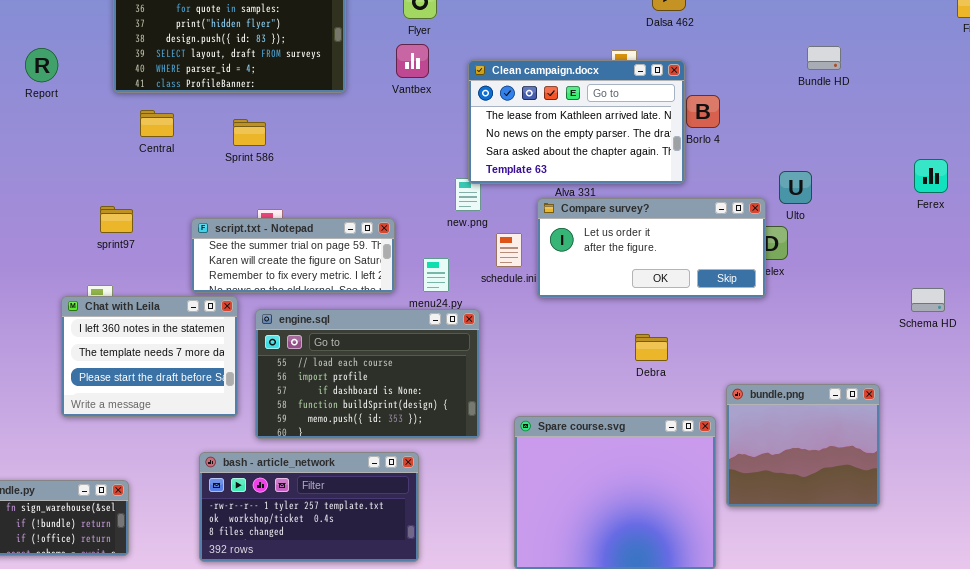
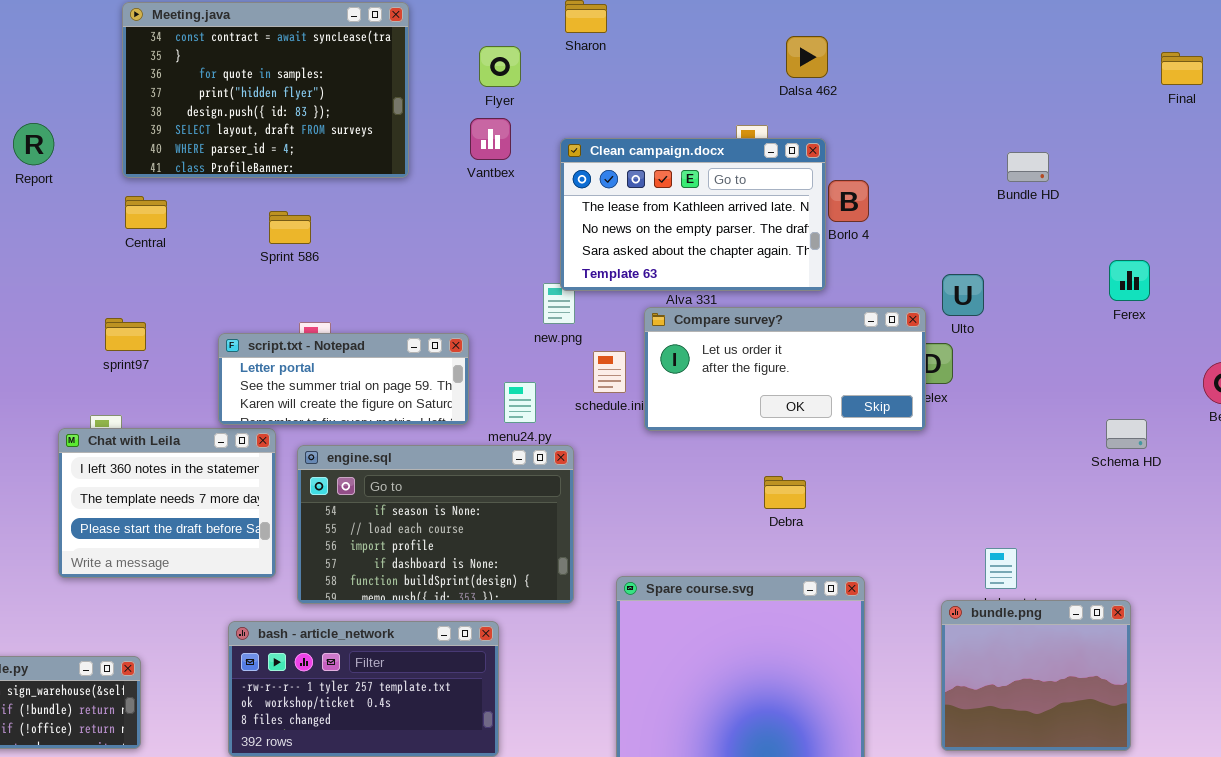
Bundle HD: [807,46,841,70] -> [1007,152,1049,182], moved
Central: [140,110,174,137] -> [125,196,167,229], moved
script.txt - Notepad: [191,218,395,293] -> [218,333,469,425], scrolled up 1 row
engine.sql: [255,309,480,439] -> [297,445,574,604], scrolled up 1 row
bundle.png: [726,384,880,507] -> [941,600,1131,751], moved

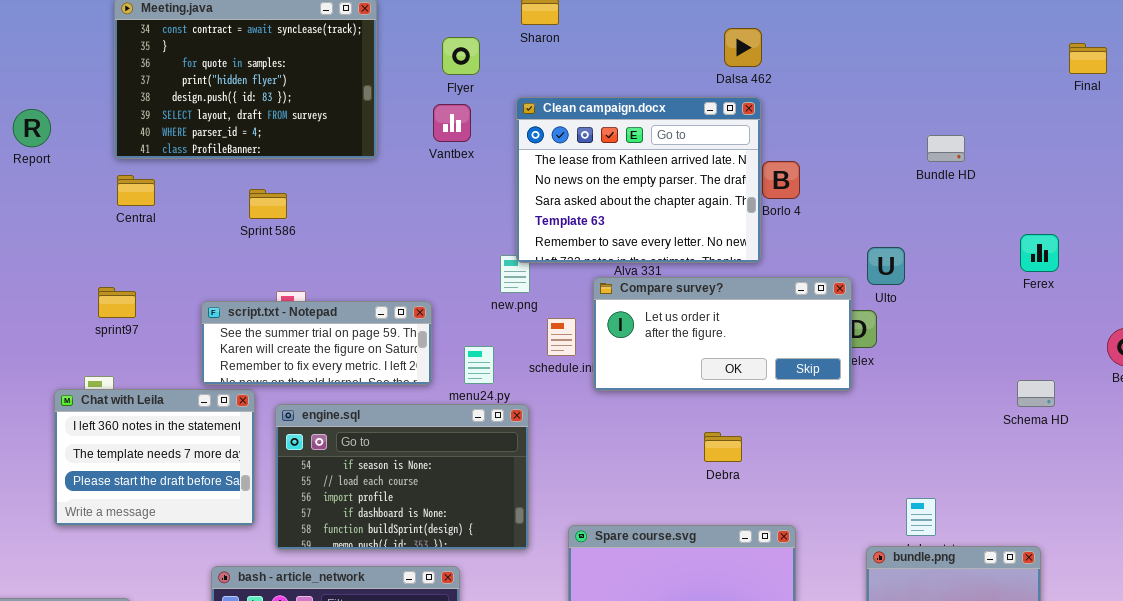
Clean campaign.docx: [560,138,826,291] -> [516,97,761,263], resized
script.txt - Notepad: [218,333,469,425] -> [201,301,432,385], scrolled down 1 row

